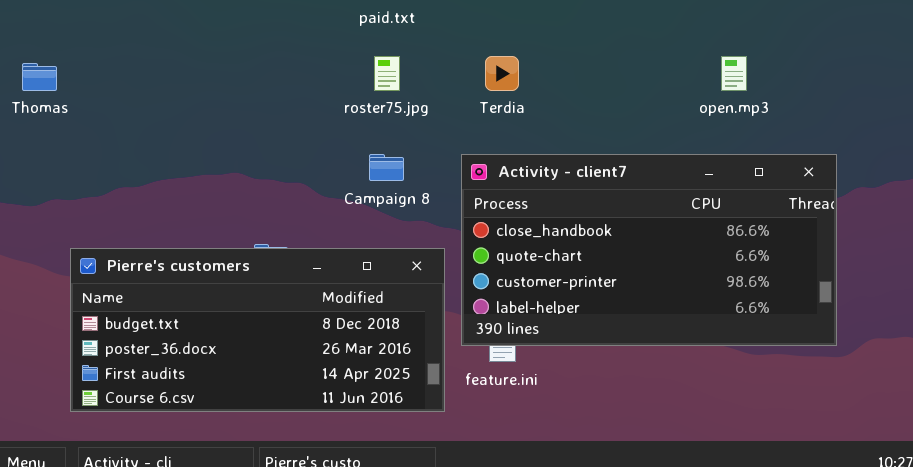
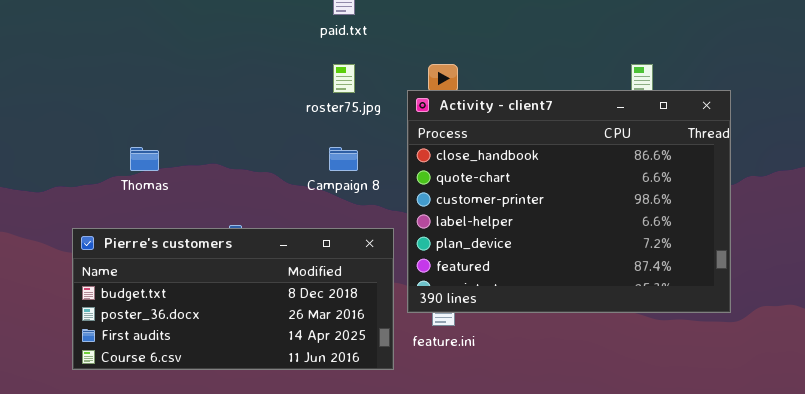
Thomas: [22,63,57,91] -> [130,147,159,171], moved
Activity - client7: [461,154,837,346] -> [407,90,731,313], resized

